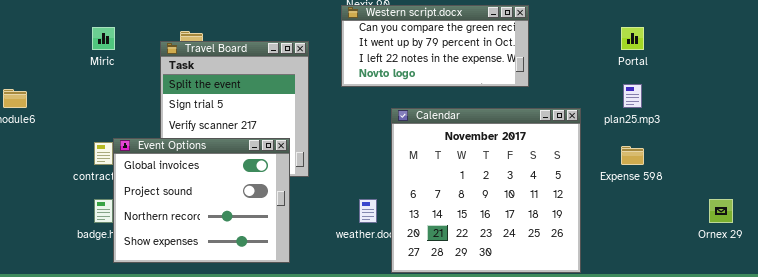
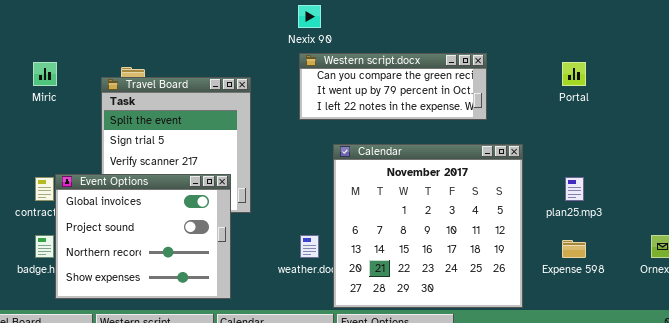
Western script.docx: [341,5,529,87] -> [299,53,487,120], moved, resized
plan25.mp3: [623,84,642,108] -> [565,177,584,201], moved
Expense 598: [621,146,644,165] -> [562,240,586,258], moved

